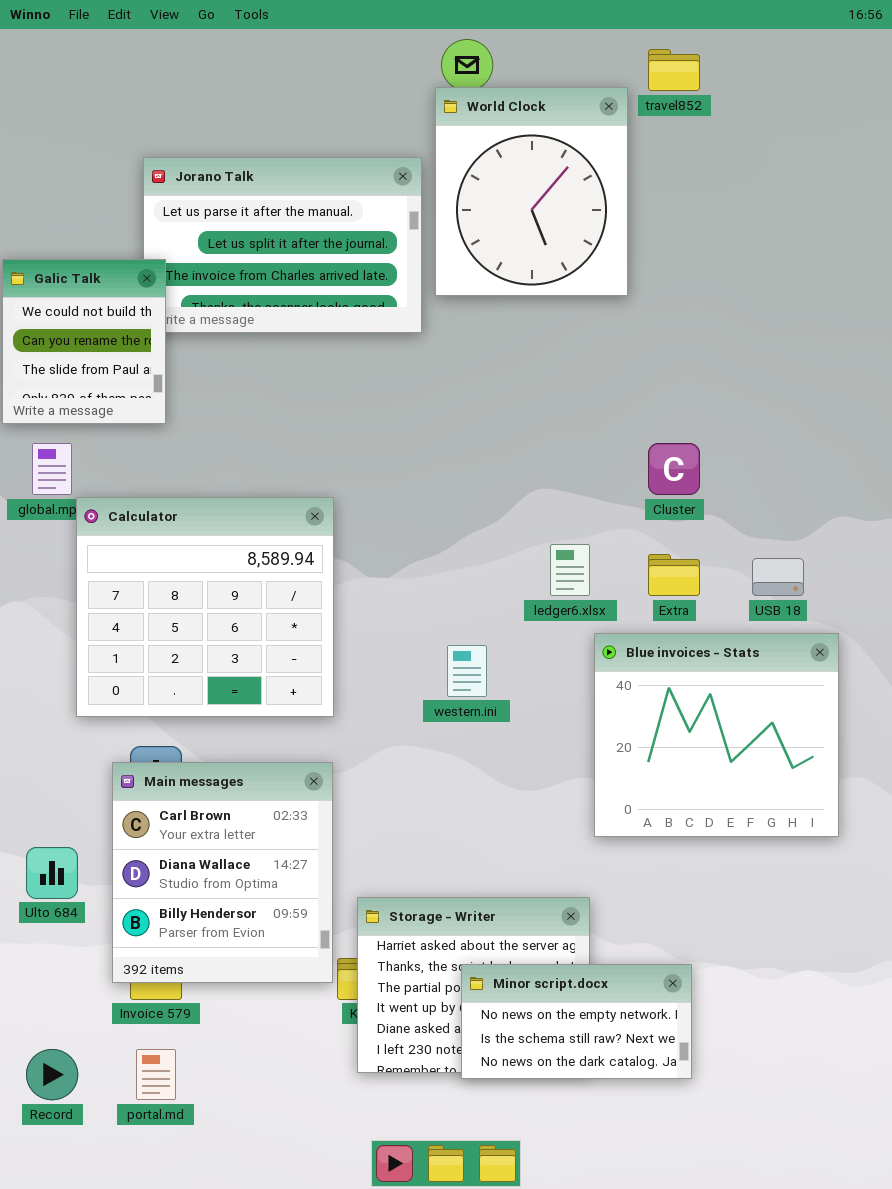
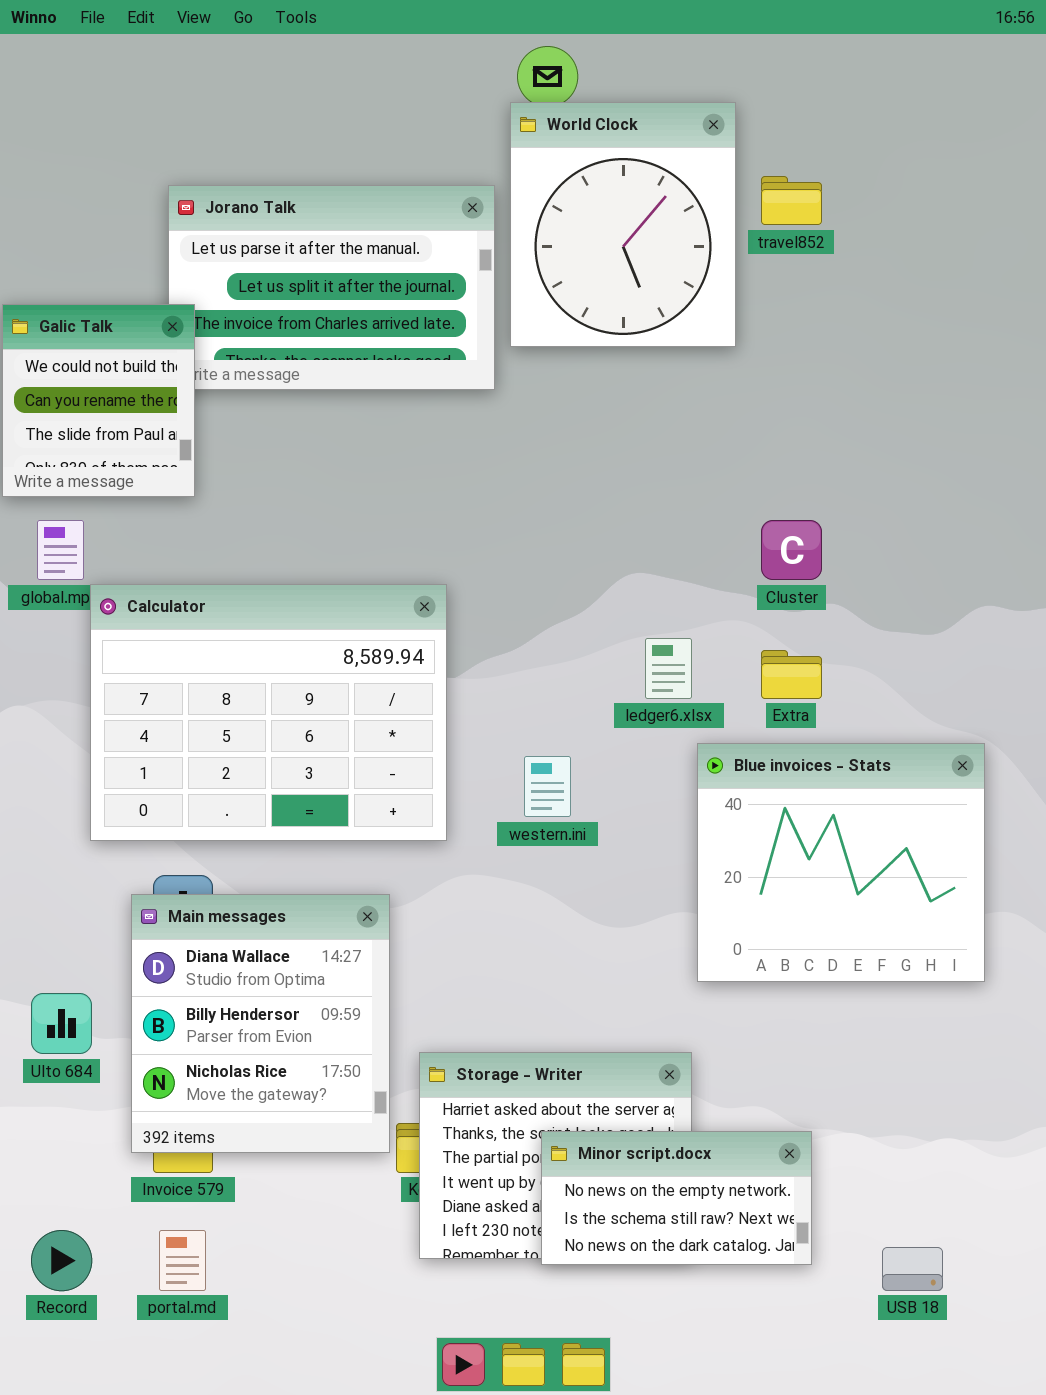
travel852: [648,49,700,91] -> [761,176,822,225], moved
Calculator: [76,497,334,717] -> [90,584,447,841], resized
USB 18: [752,558,804,596] -> [882,1247,943,1291], moved
Main messages: [112,762,333,983] -> [131,894,390,1153], scrolled down 1 row

